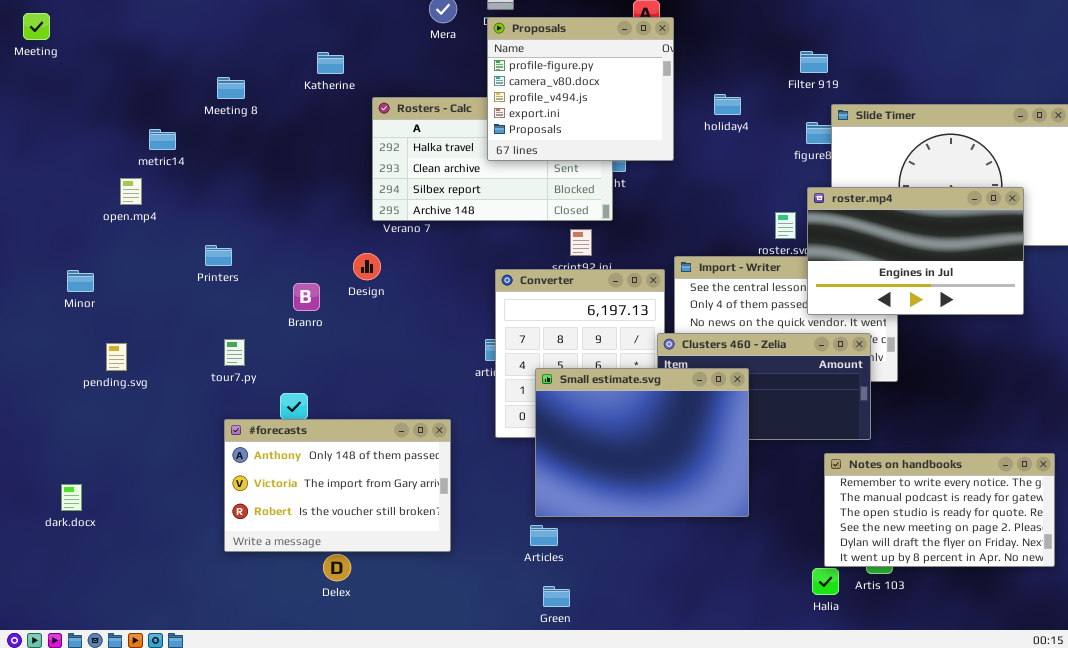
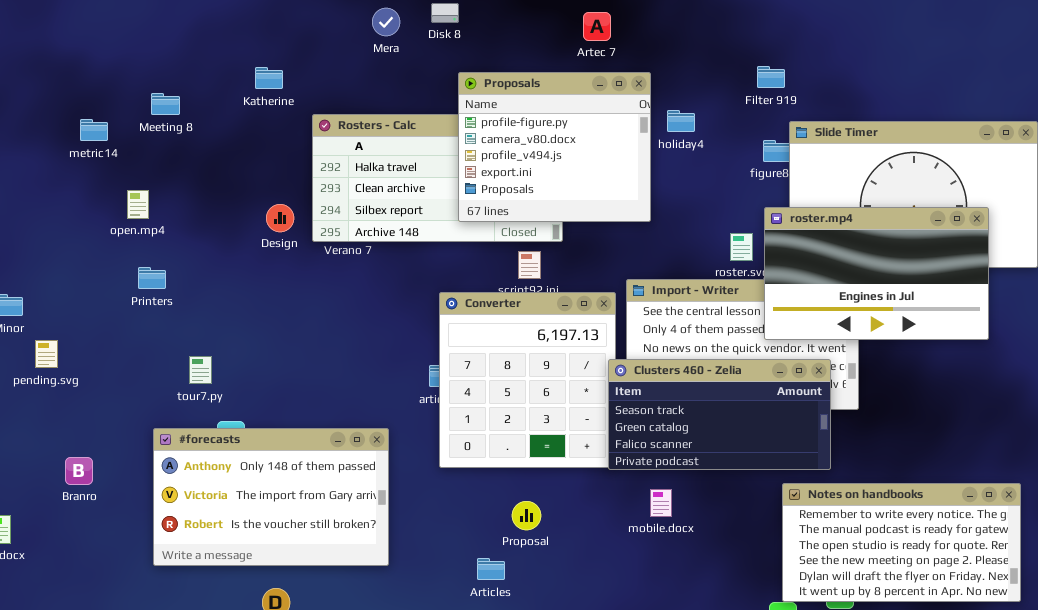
Proposals: [487,17,674,161] -> [458,72,651,222], moved
metric14: [149,129,176,150] -> [80,119,108,141], moved
open.mp4: [120,178,142,205] -> [127,190,149,219], moved
Design: [353,253,381,280] -> [266,204,294,232], moved
Branro: [293,283,320,311] -> [65,457,93,485], moved
tour7.py: [224,339,245,366] -> [189,356,212,384], moved
pending.svg: [106,343,127,371] -> [35,340,58,368], moved
Small estimate.svg: [535,368,749,517] -> none, closed
#forecasts: [224,419,451,552] -> [153,428,389,566], moved

